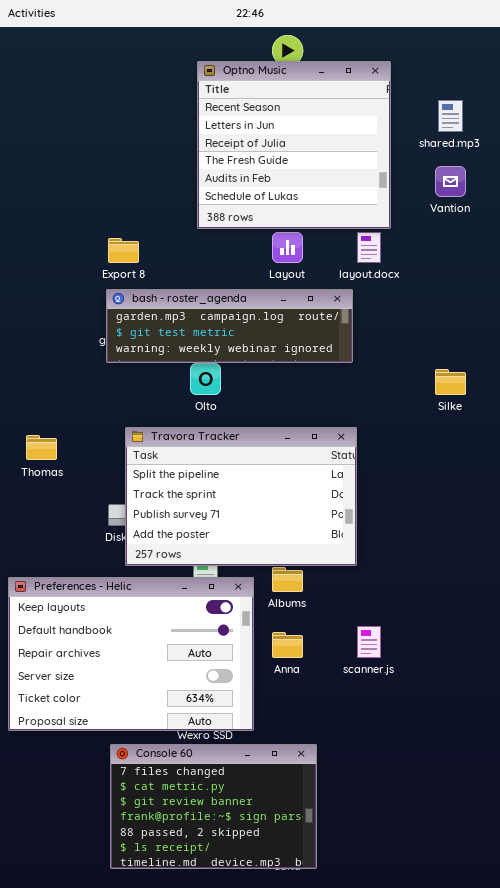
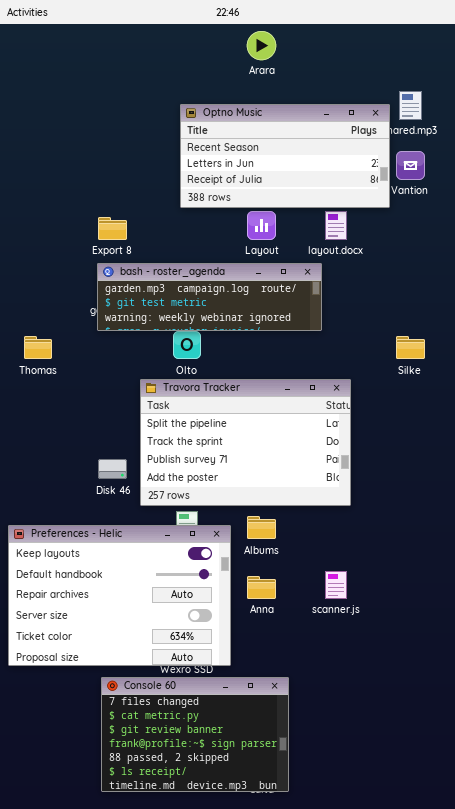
Optno Music: [197,61,391,229] -> [180,104,390,208], resized
Travora Tracker: [125,427,357,566] -> [140,379,351,506], moved
Thomas: [26,435,57,460] -> [24,336,52,359], moved

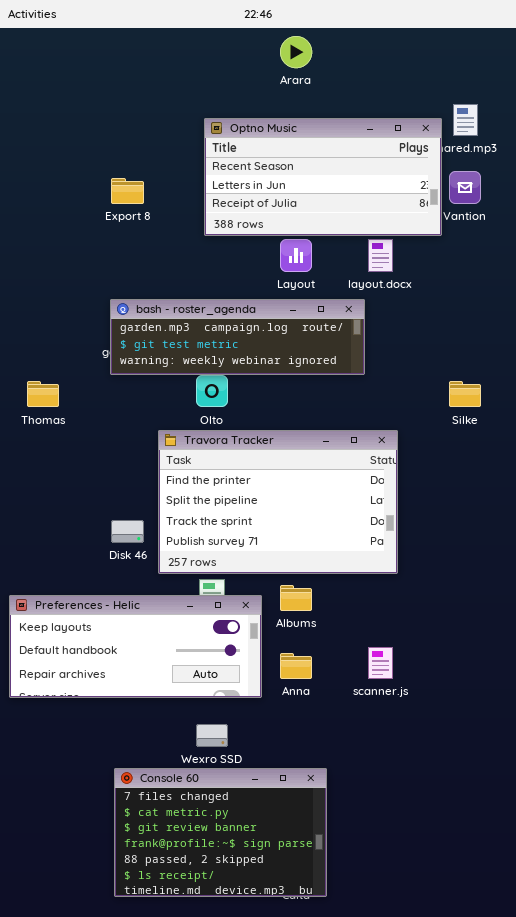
Export 8: [98,217,127,240] -> [111,178,144,204], moved
Travora Tracker: [140,379,351,506] -> [158,430,398,574], scrolled up 1 row
Preferences - Helic: [8,525,231,666] -> [9,595,262,698], resized

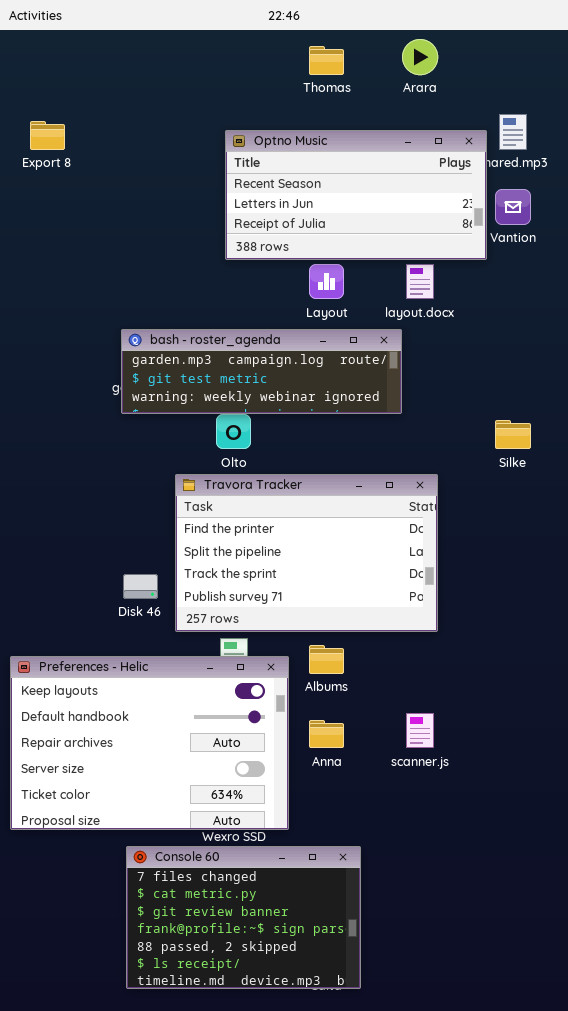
Arara: [280,36,312,68] -> [402,39,438,75], moved
Export 8: [111,178,144,204] -> [30,121,65,150], moved
Thomas: [27,381,59,407] -> [309,46,344,75], moved
Preferences - Helic: [9,595,262,698] -> [10,656,289,830], resized

